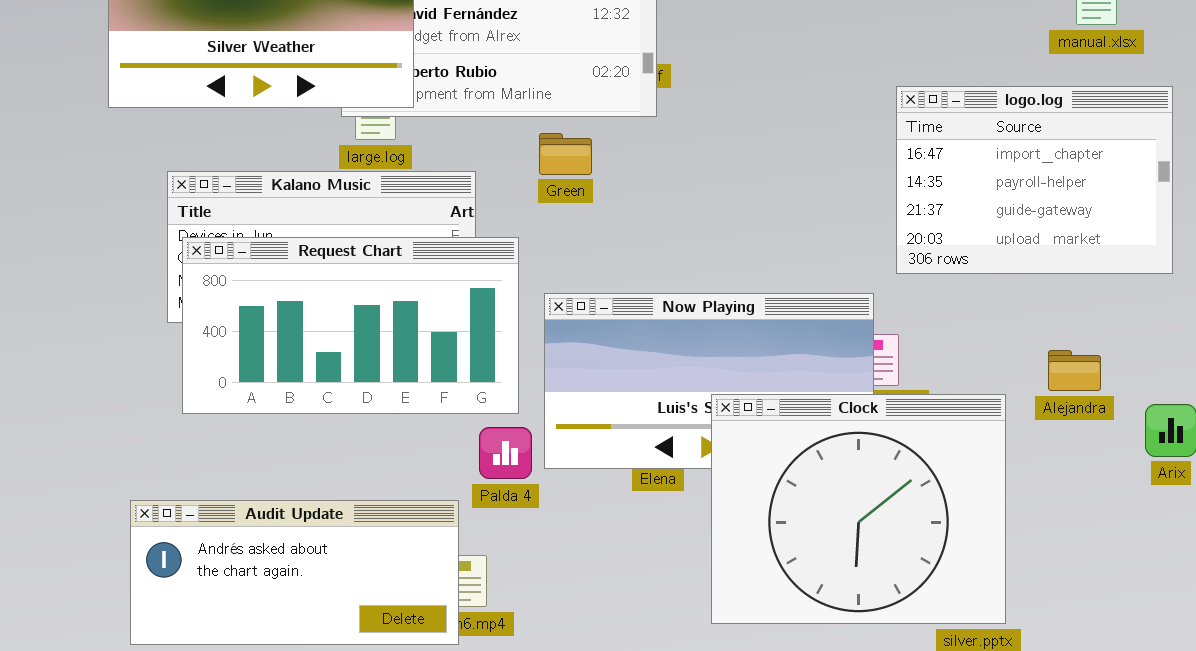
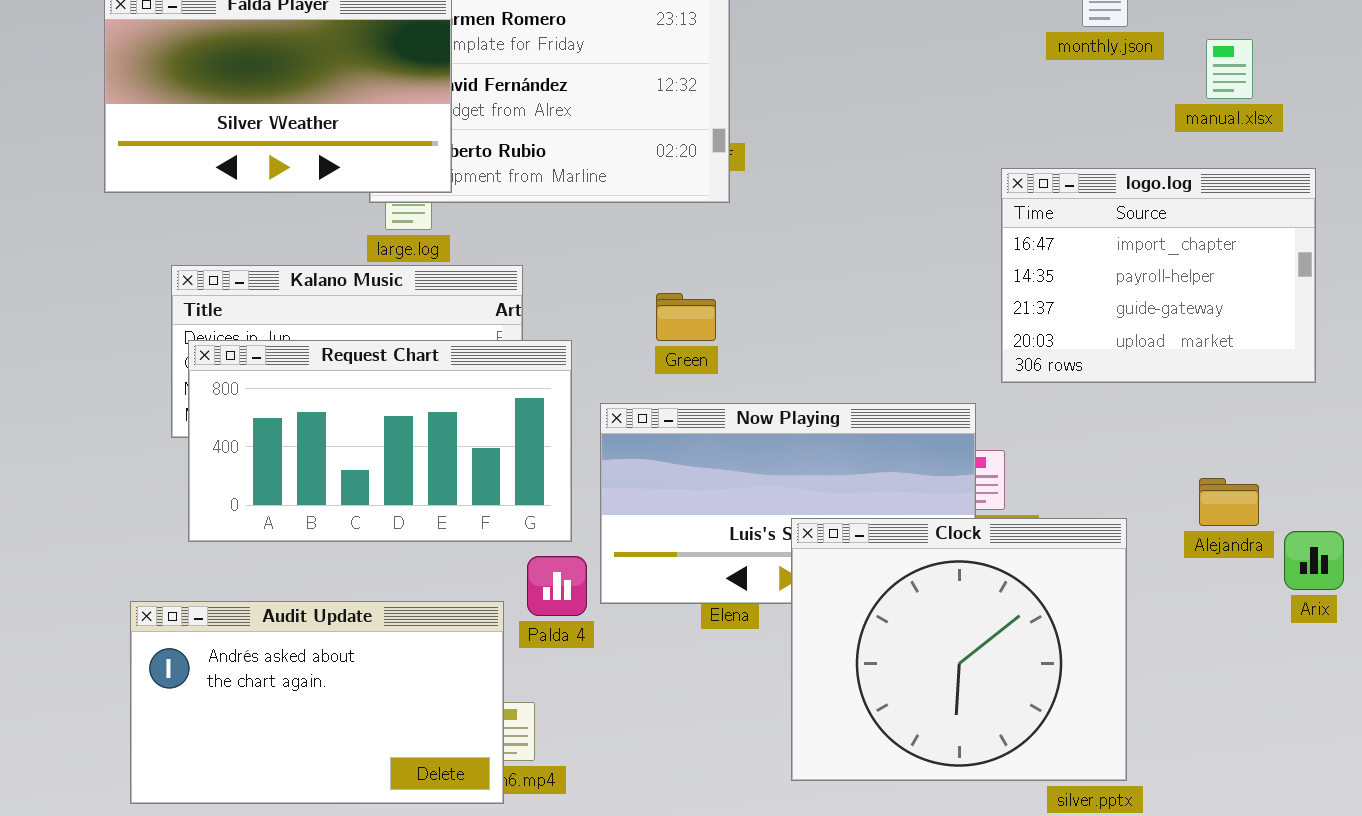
Green: [539,133,592,175] -> [656,293,716,341], moved
Alejandra: [1048,350,1101,391] -> [1199,478,1259,526], moved
Audit Update: [130,500,459,645] -> [130,601,504,804], resized

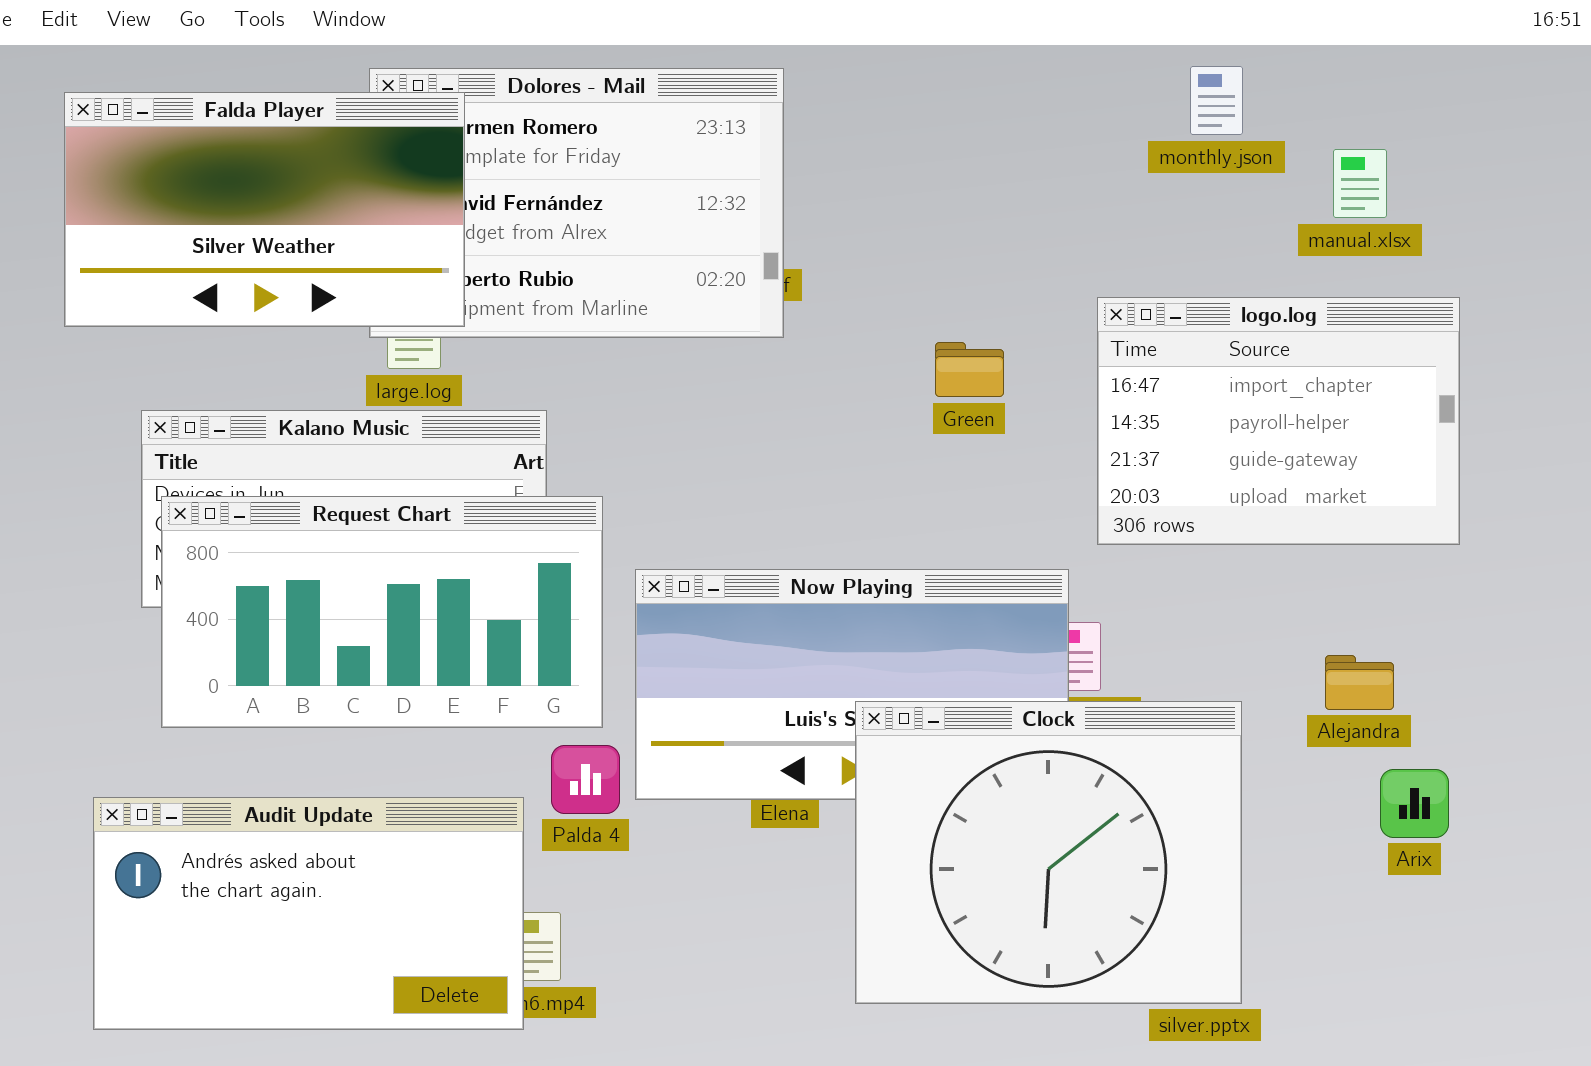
Green: [656,293,716,341] -> [935,342,1004,397], moved
Arix: [1284,531,1344,590] -> [1380,769,1449,838], moved

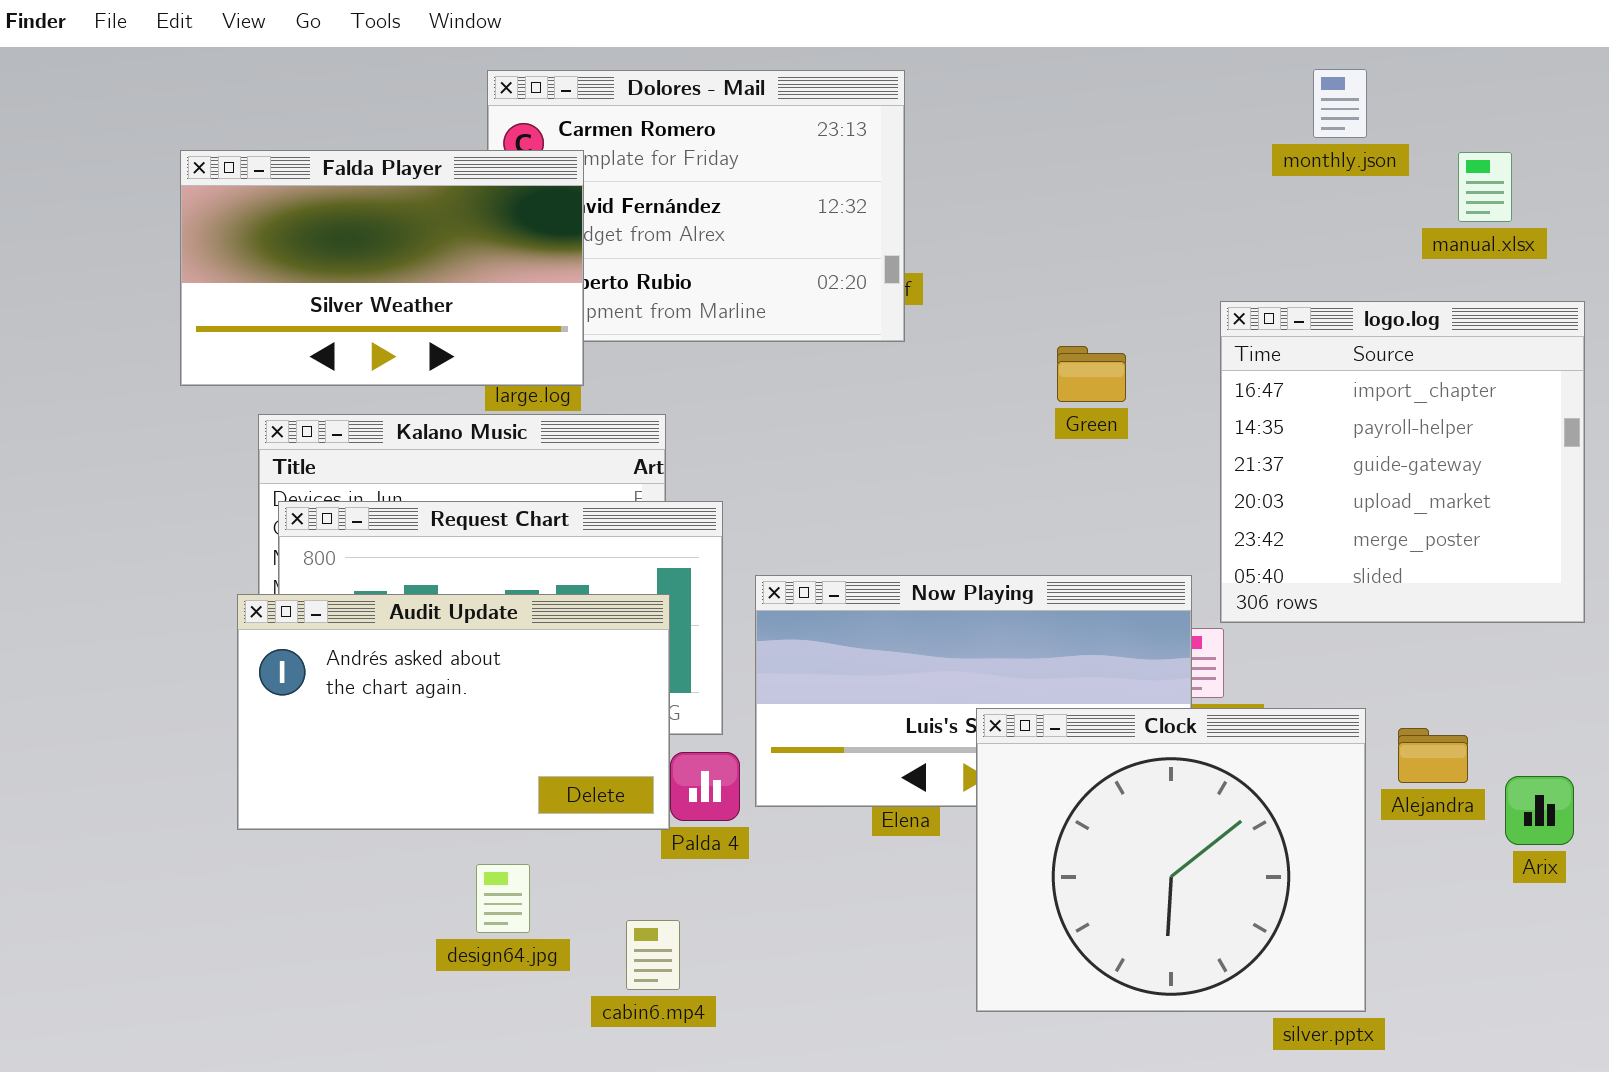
Falda Player: [64,92,465,327] -> [180,150,584,386], moved
logo.log: [1097,297,1460,545] -> [1220,301,1585,623], resized
Alejandra: [1325,655,1394,710] -> [1398,728,1468,783], moved
Audit Update: [93,797,524,1030] -> [237,594,670,830], moved

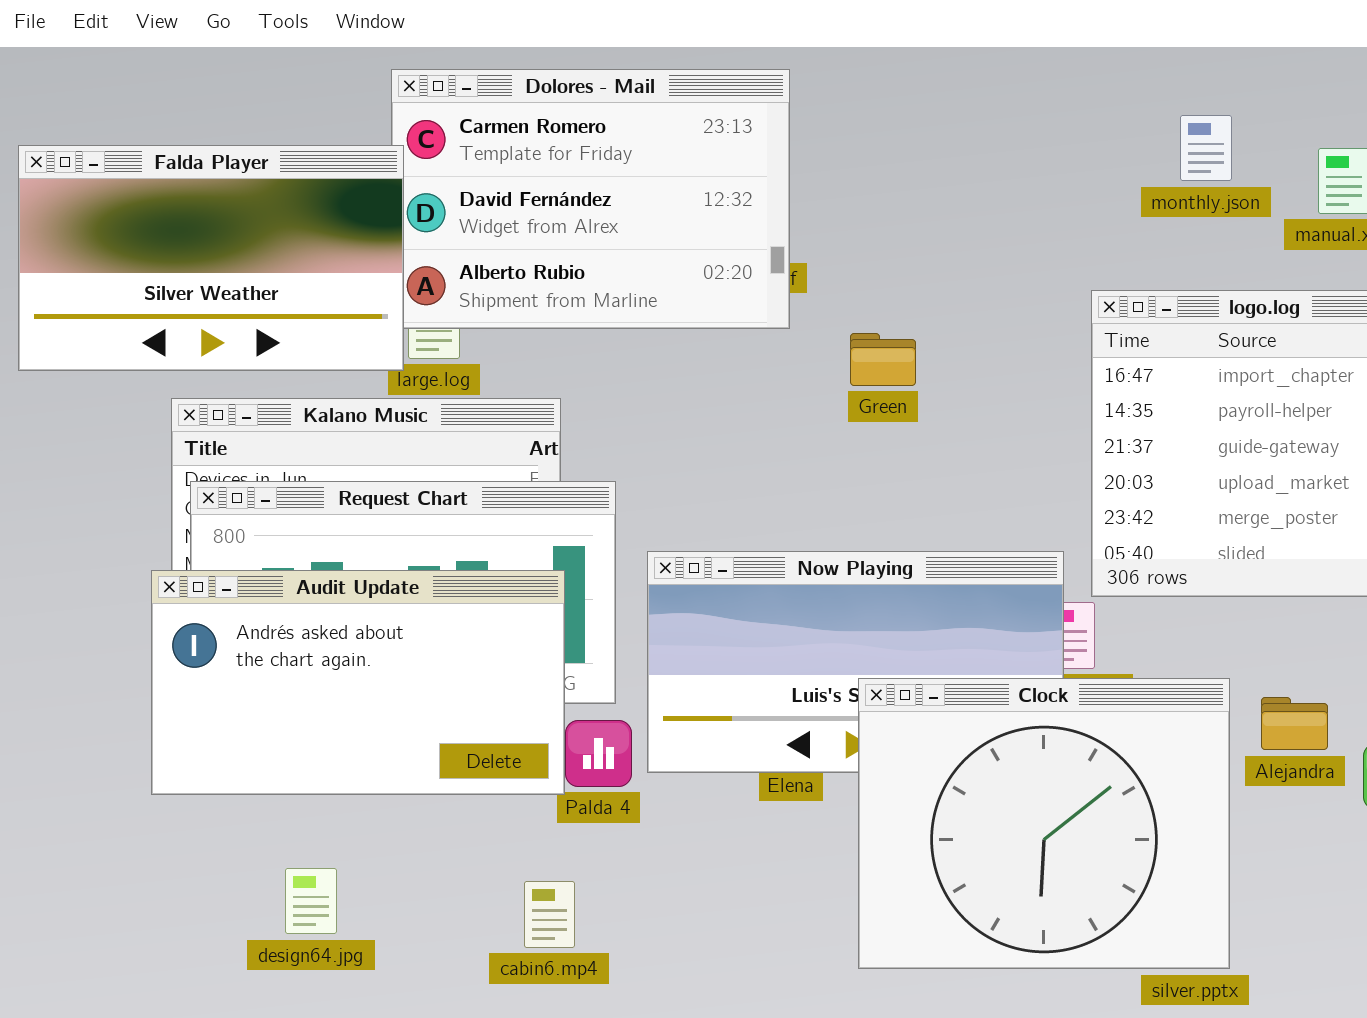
monthly.json: [1313,69,1367,138] -> [1180,115,1232,181], moved
Falda Player: [180,150,584,386] -> [18,145,404,371], moved
Green: [1057,346,1126,402] -> [850,333,916,386], moved
design64.jpg: [476,864,530,933] -> [285,868,337,934], moved

